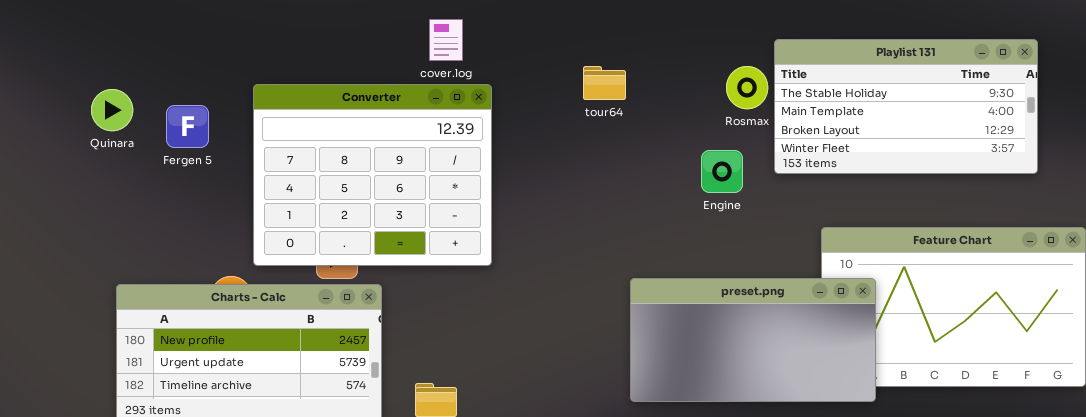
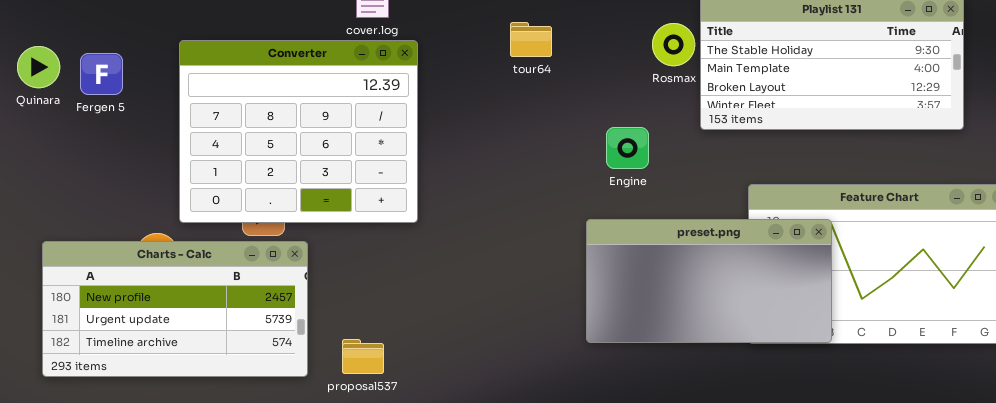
Fergen 5: [166,105,209,148] -> [80,53,123,95], moved
Engine: [701,150,743,193] -> [606,127,649,169], moved
preset.png: [630,278,876,402] -> [586,219,832,343], moved

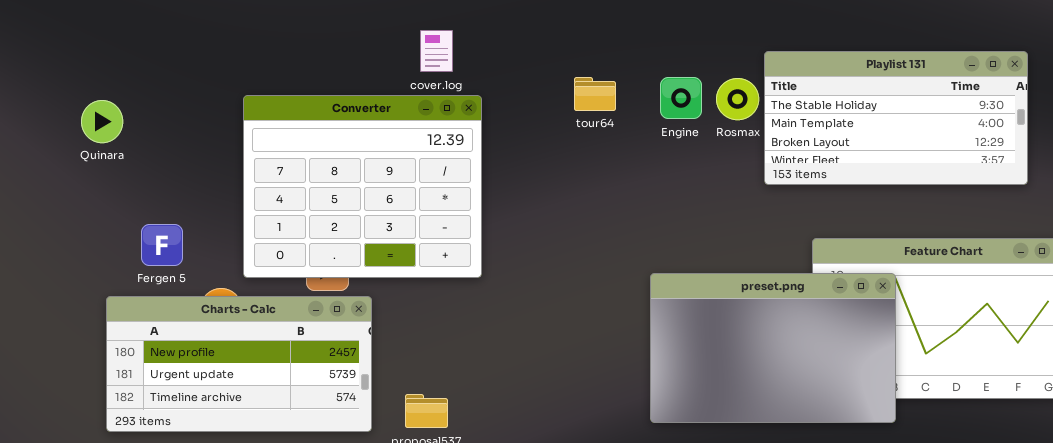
Fergen 5: [80,53,123,95] -> [141,224,183,266], moved
Engine: [606,127,649,169] -> [660,77,702,119], moved
preset.png: [586,219,832,343] -> [650,273,896,423], resized

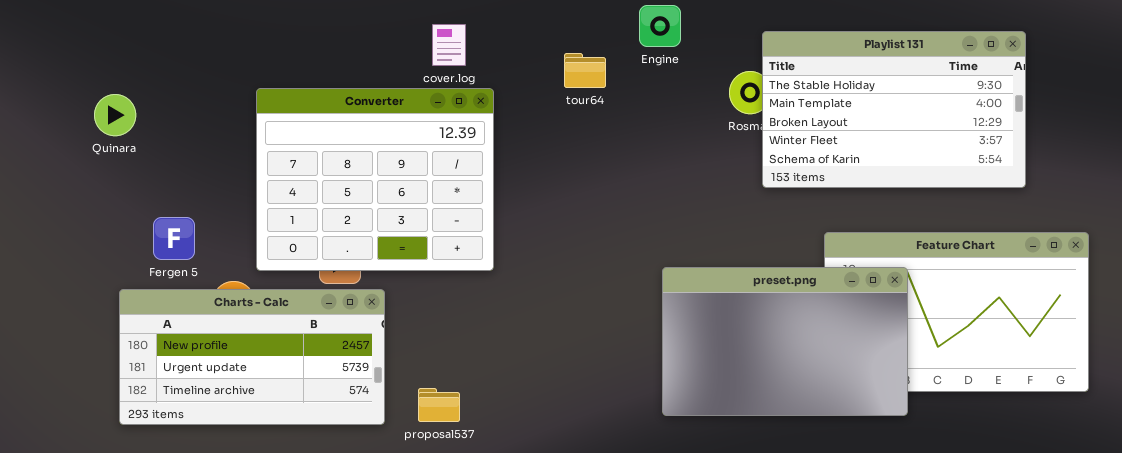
Playlist 131: [764,51,1028,185] -> [762,31,1026,188], moved, resized
tour64: [574,77,616,111] -> [564,53,606,88], moved
Engine: [660,77,702,119] -> [639,5,681,47], moved

